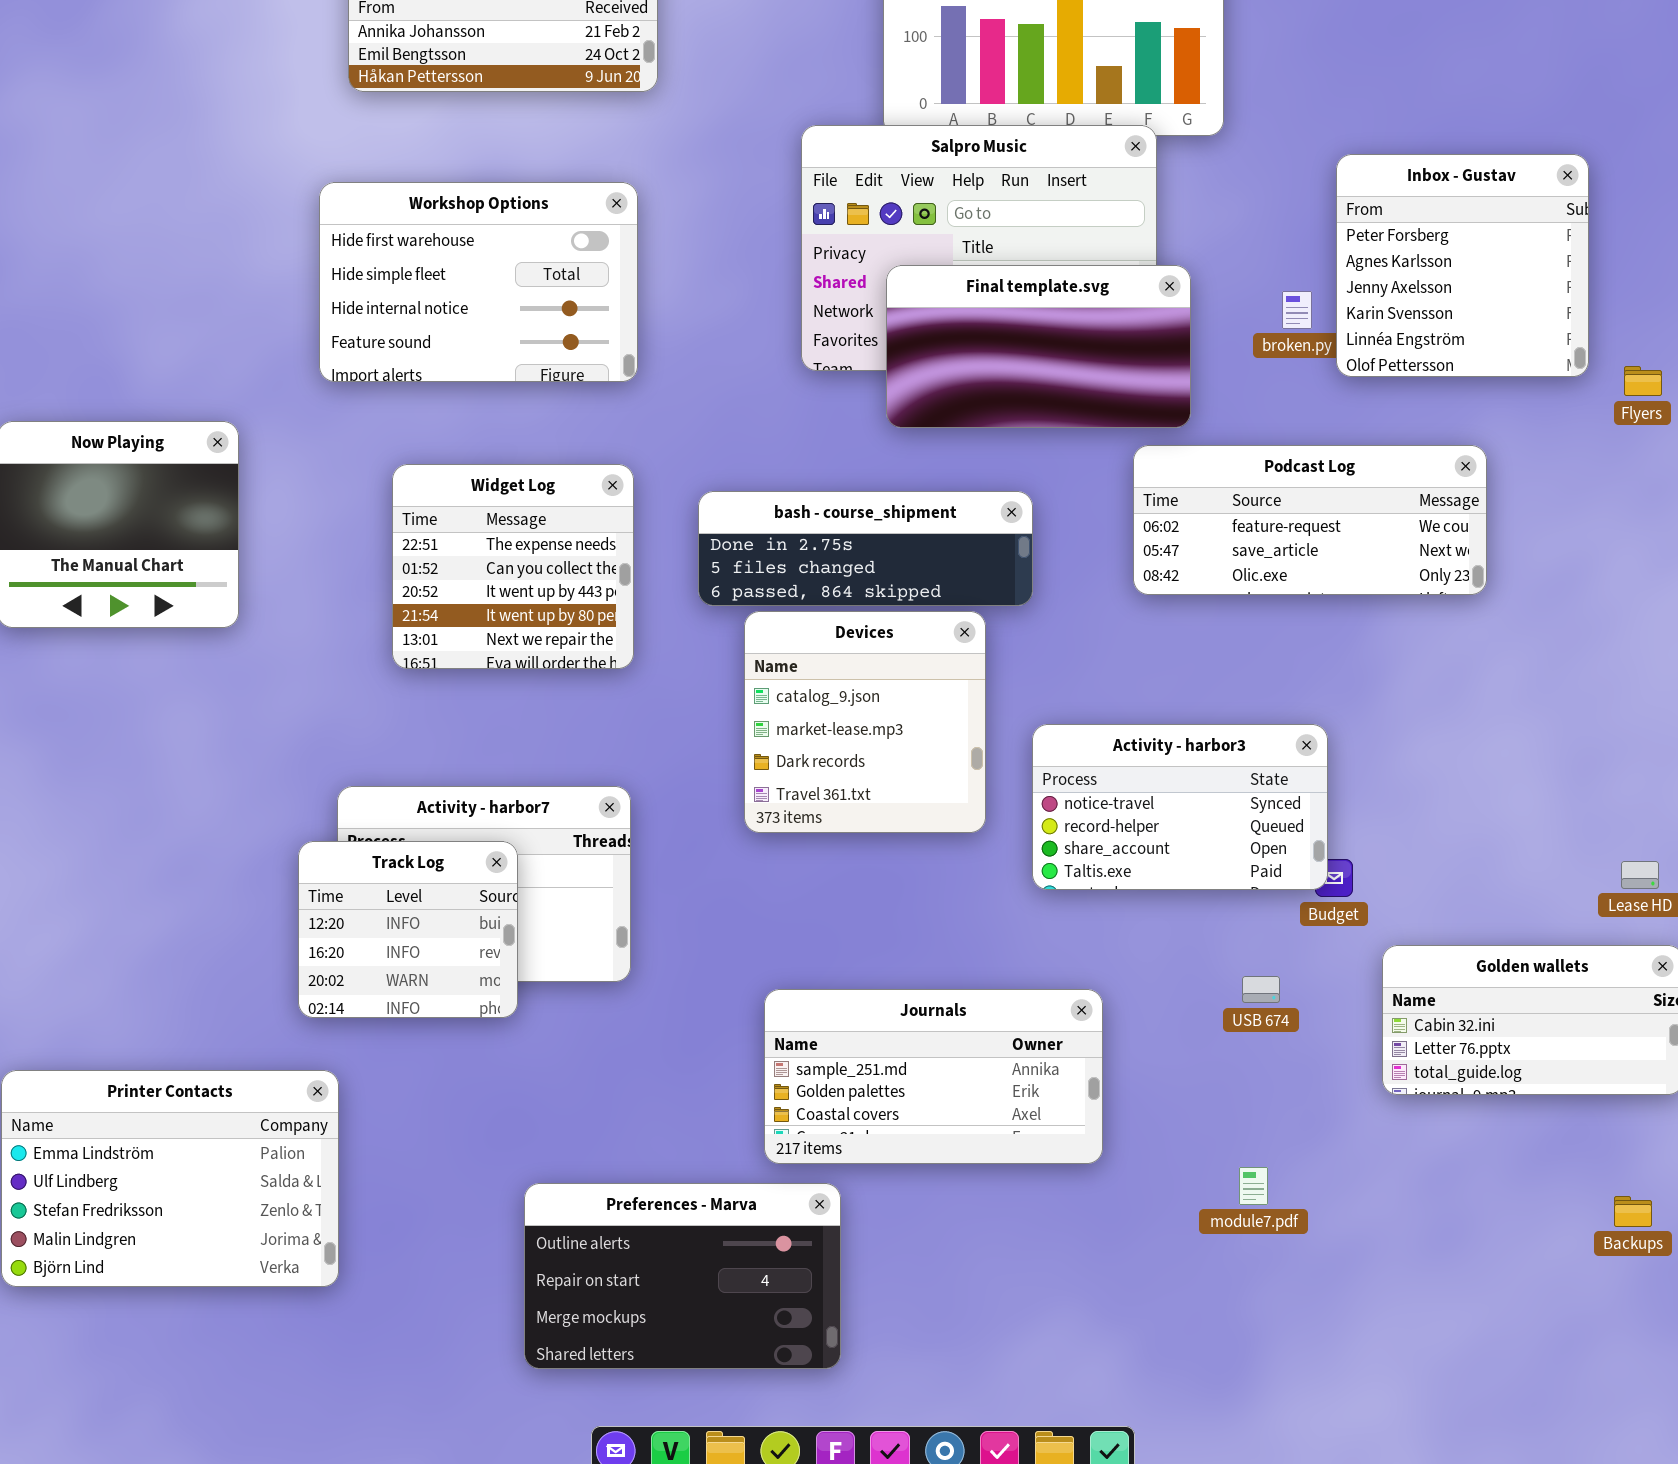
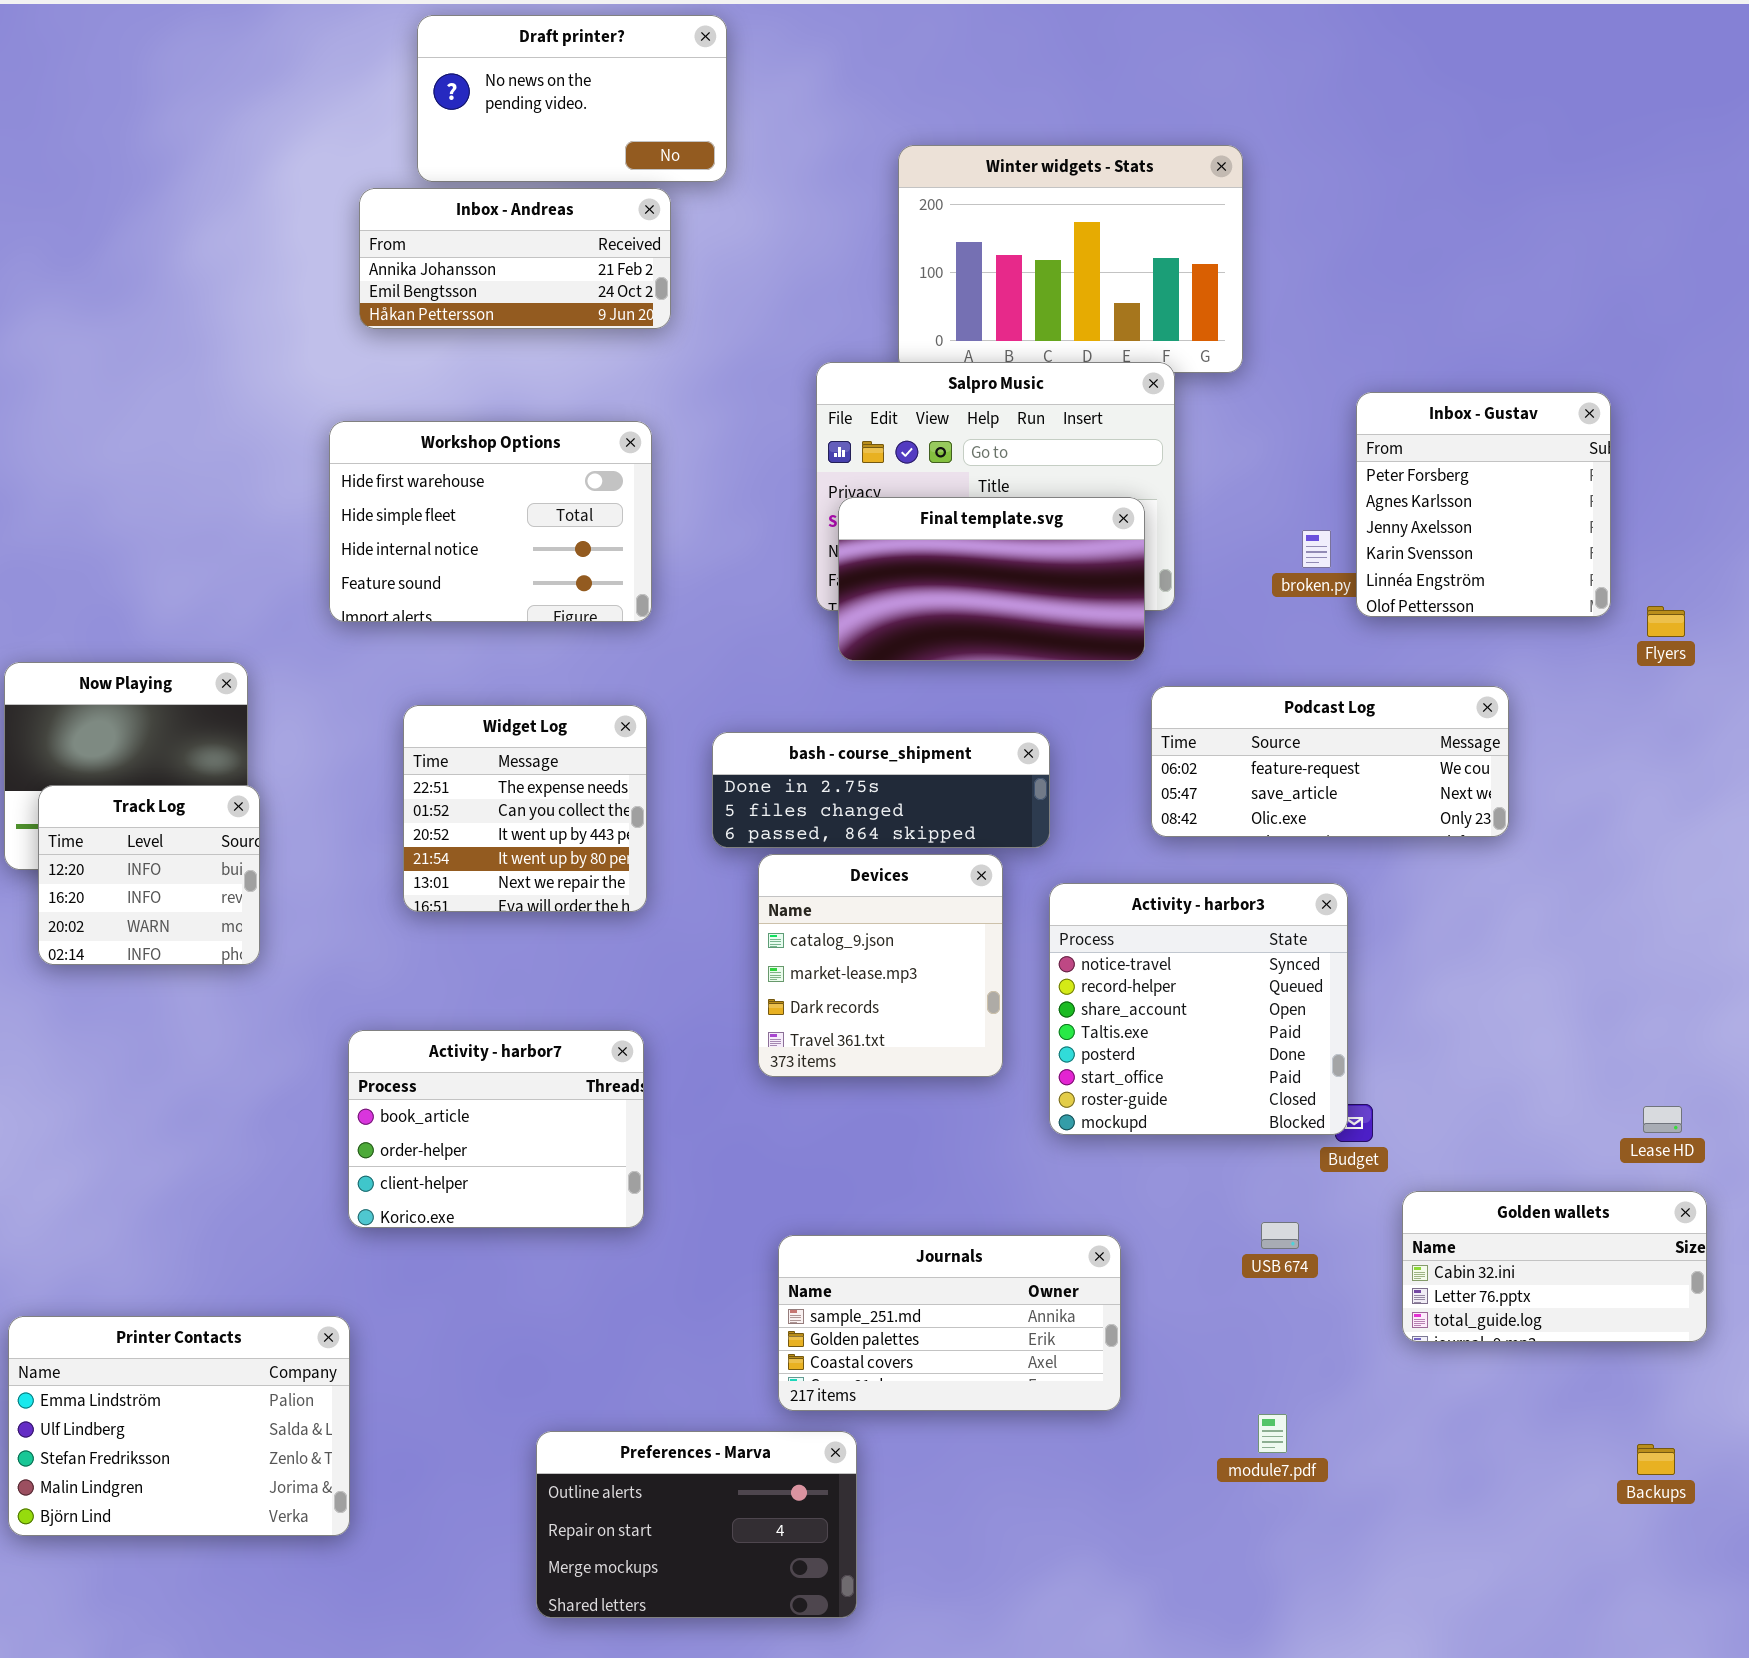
Final template.svg: [886,265,1191,428] -> [838,497,1145,661], moved
Activity - harbor3: [1032,724,1328,890] -> [1049,883,1348,1135], resized
Track Log: [298,841,518,1018] -> [38,785,260,965], moved

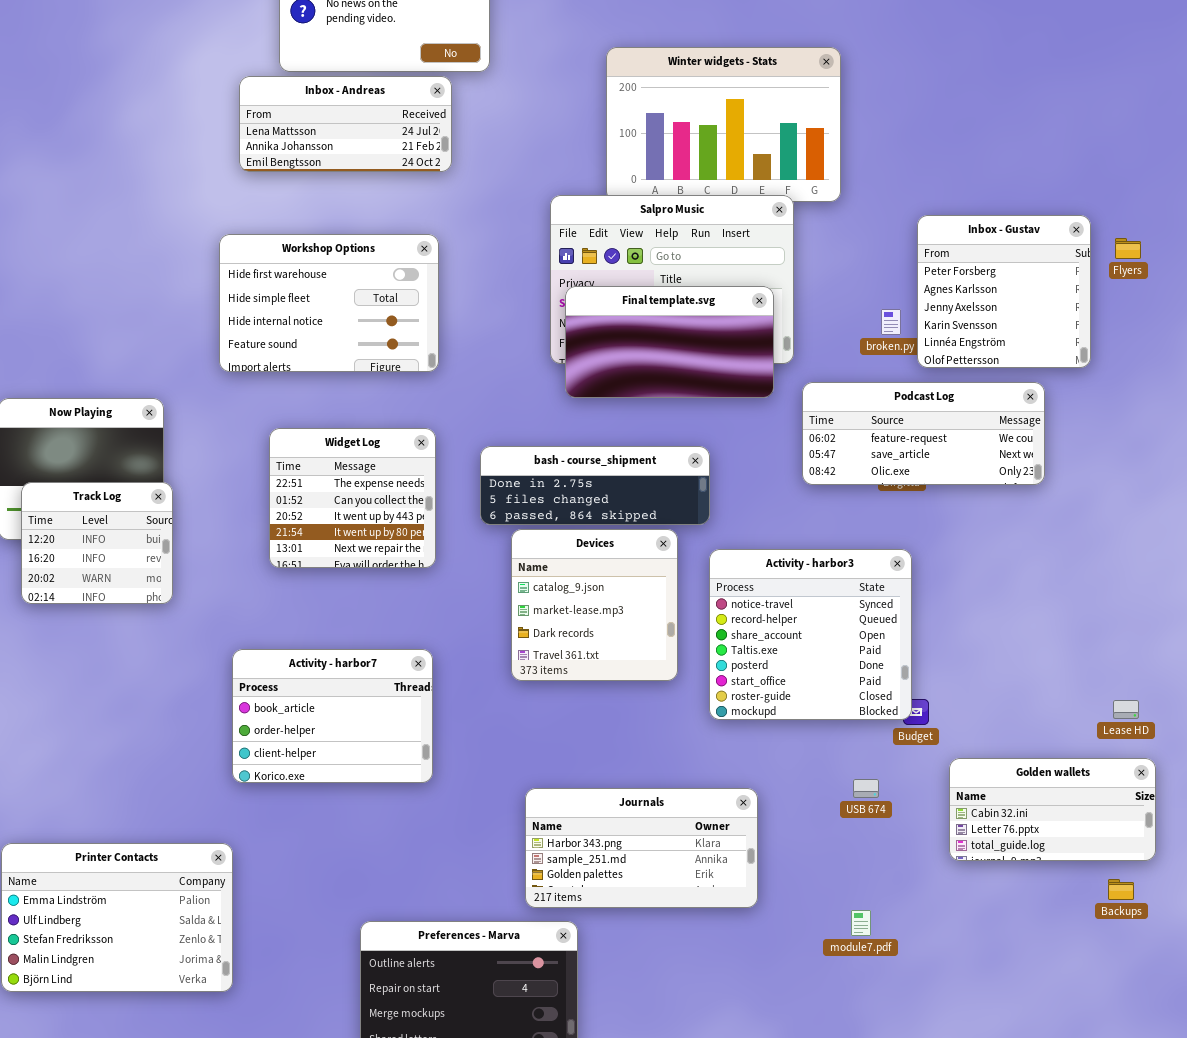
Inbox - Andreas: [359,188,671,329] -> [239,76,452,172], scrolled up 1 row
Flyers: [1647,606,1685,637] -> [1115,238,1141,259], moved
Podcast Log: [1151,686,1509,837] -> [802,382,1045,485], moved
Journals: [778,1235,1121,1411] -> [525,788,758,908], scrolled up 1 row
Backups: [1637,1444,1675,1475] -> [1108,879,1134,900], moved

